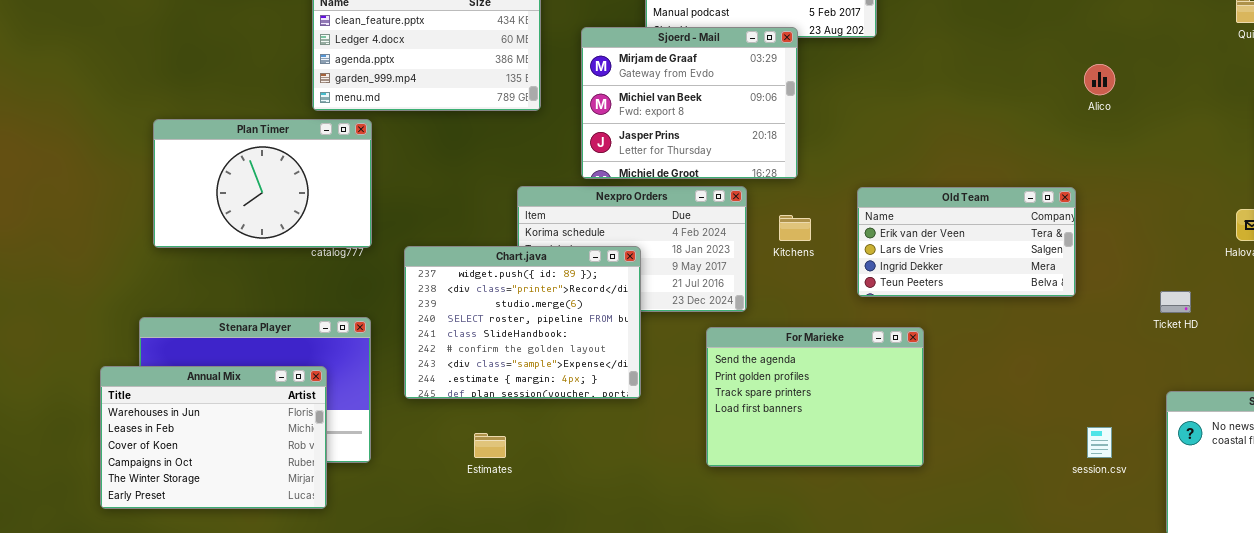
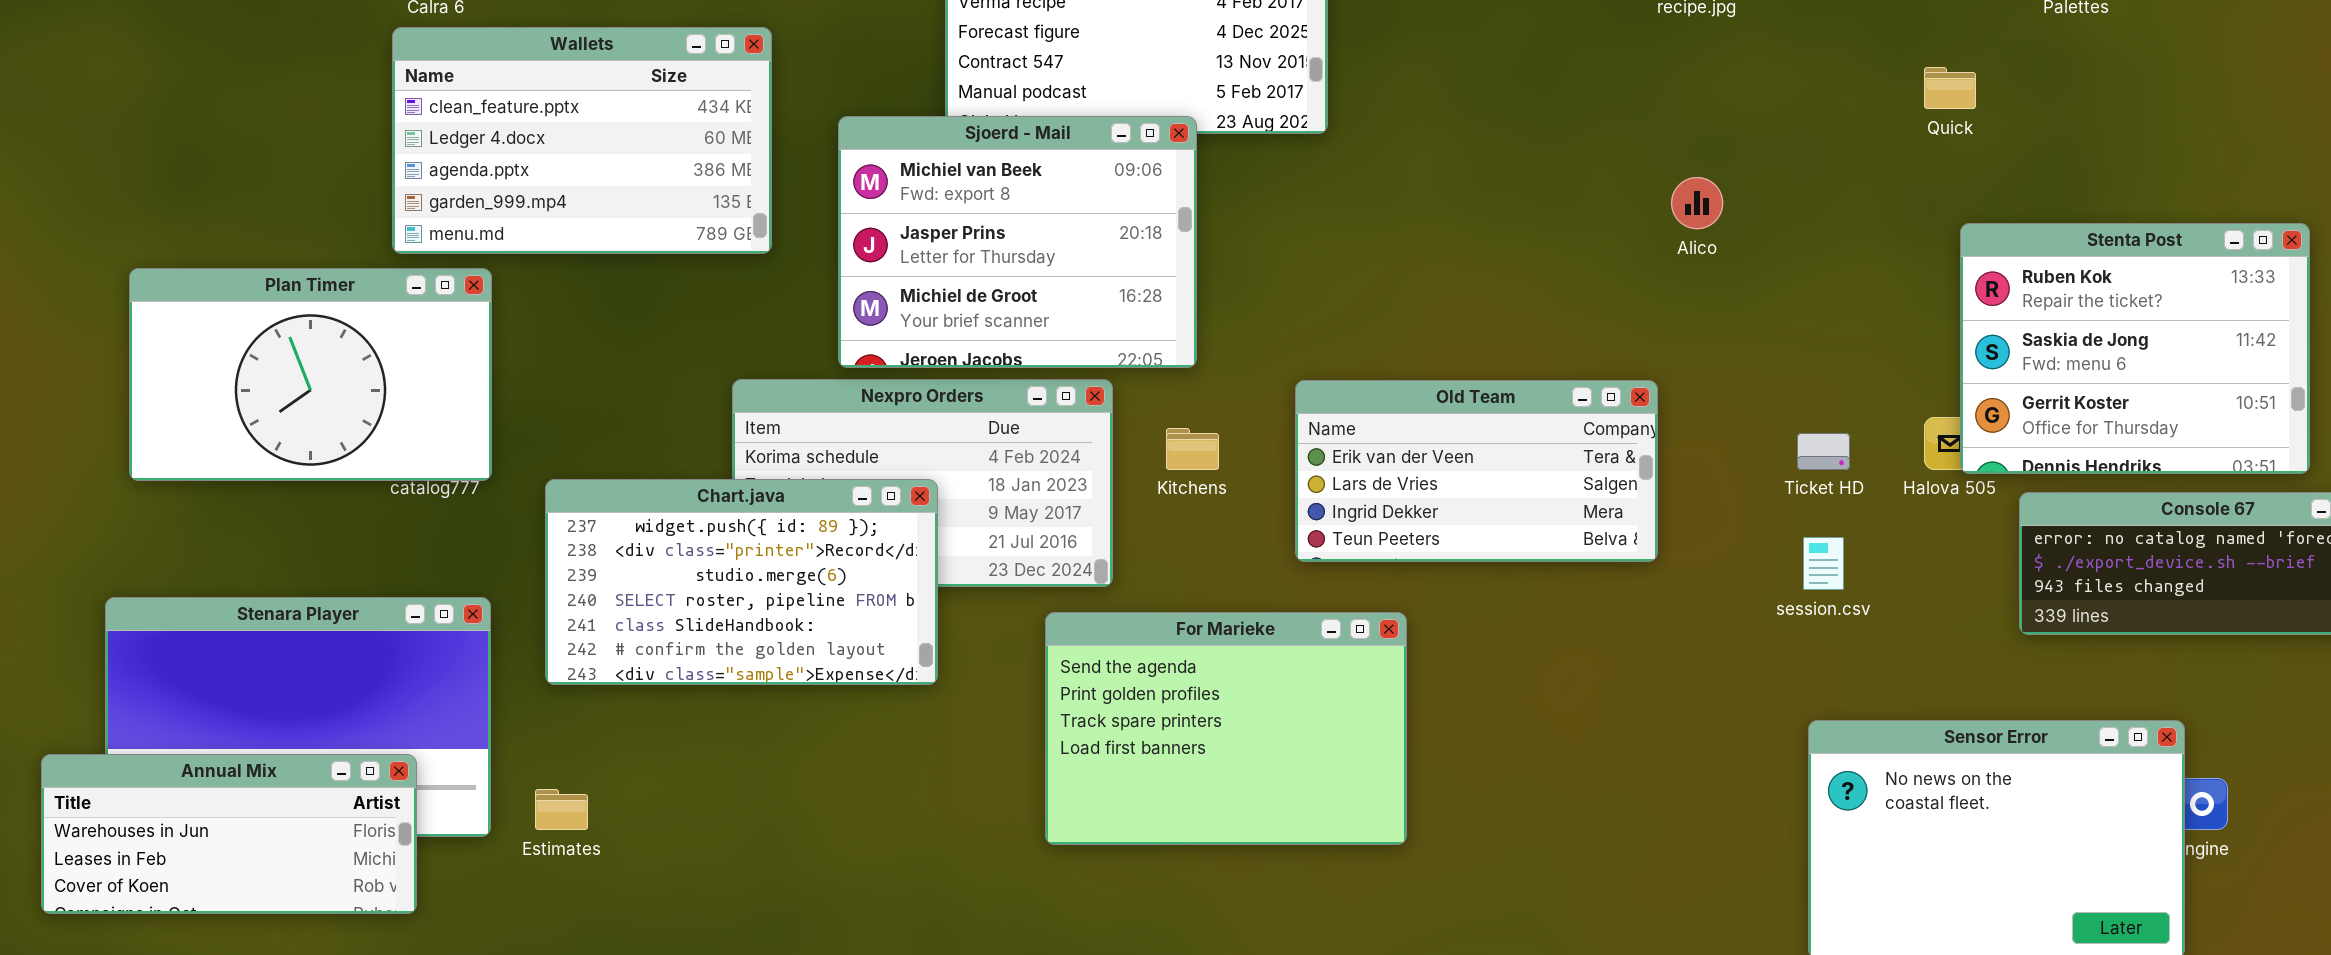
Sjoerd - Mail: [581,27,798,179] -> [838,116,1197,368], scrolled down 1 row
Chart.java: [404,246,641,399] -> [545,479,938,685], resized
Ticket HD: [1160,291,1191,313] -> [1797,433,1850,470], moved
Annual Mix: [100,366,327,509] -> [41,754,417,914], resized
session.csv: [1087,427,1112,458] -> [1803,537,1844,590], moved
Estimates: [474,433,506,458] -> [535,789,588,830], moved

